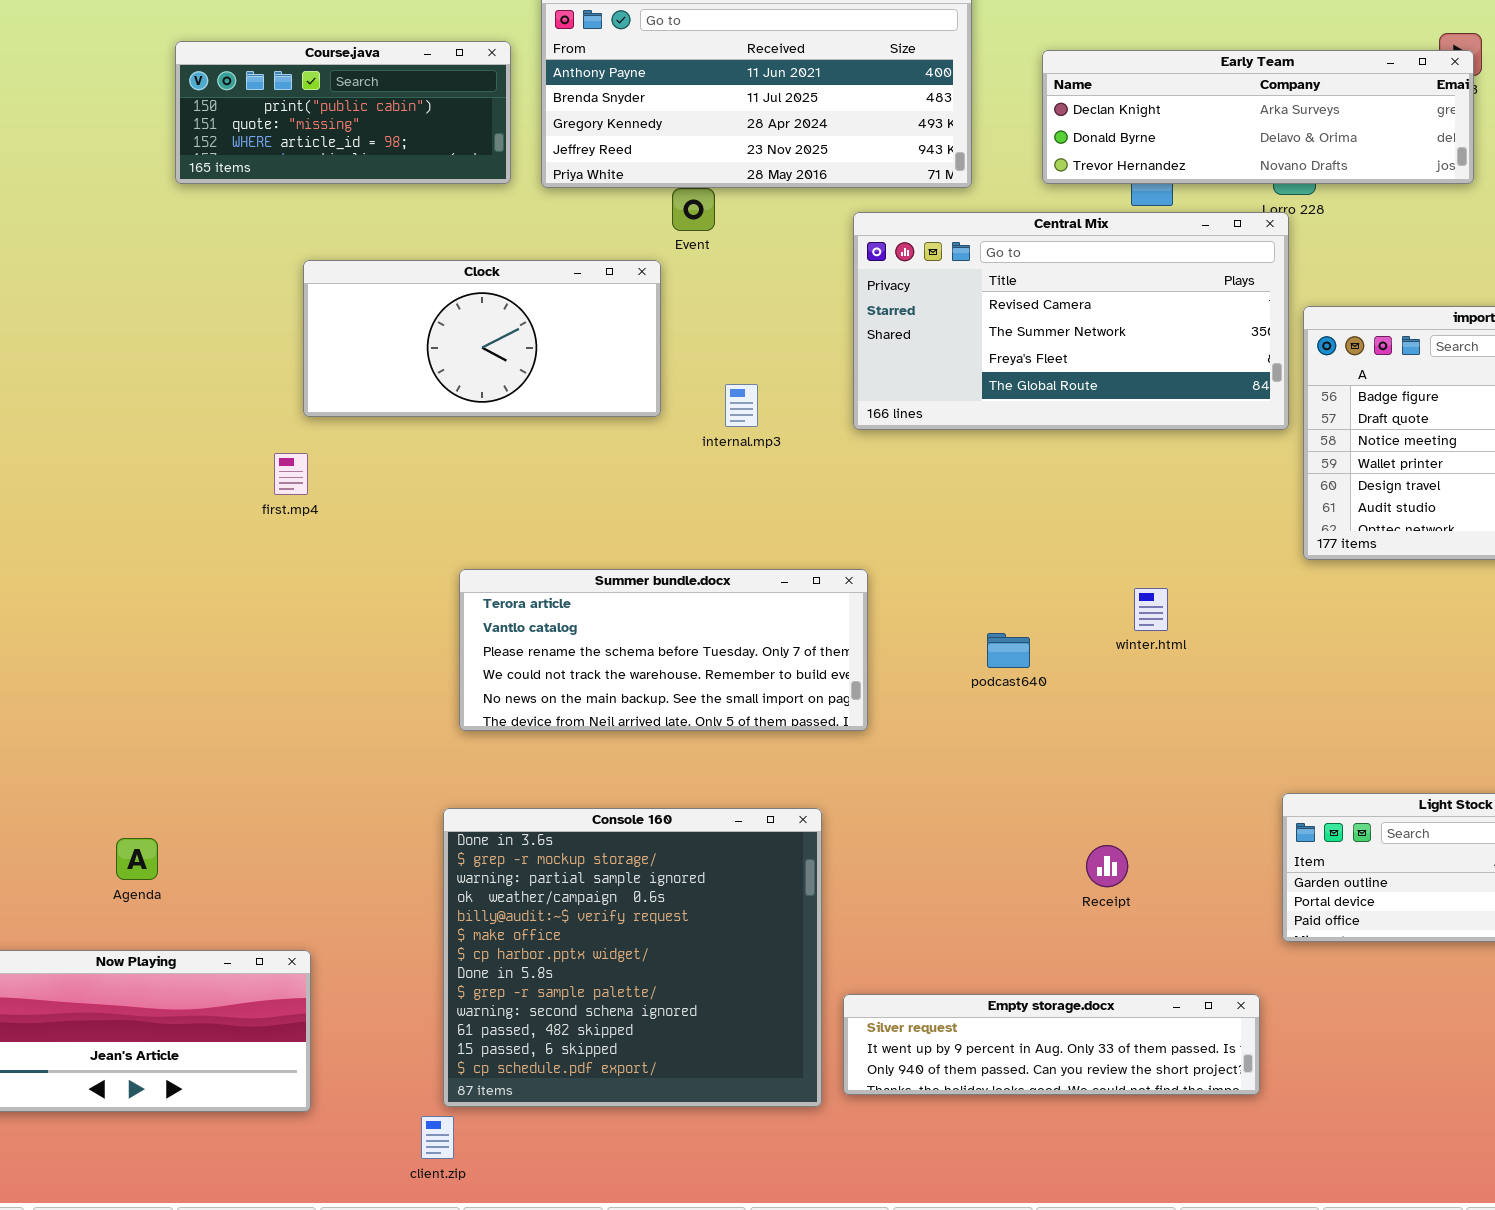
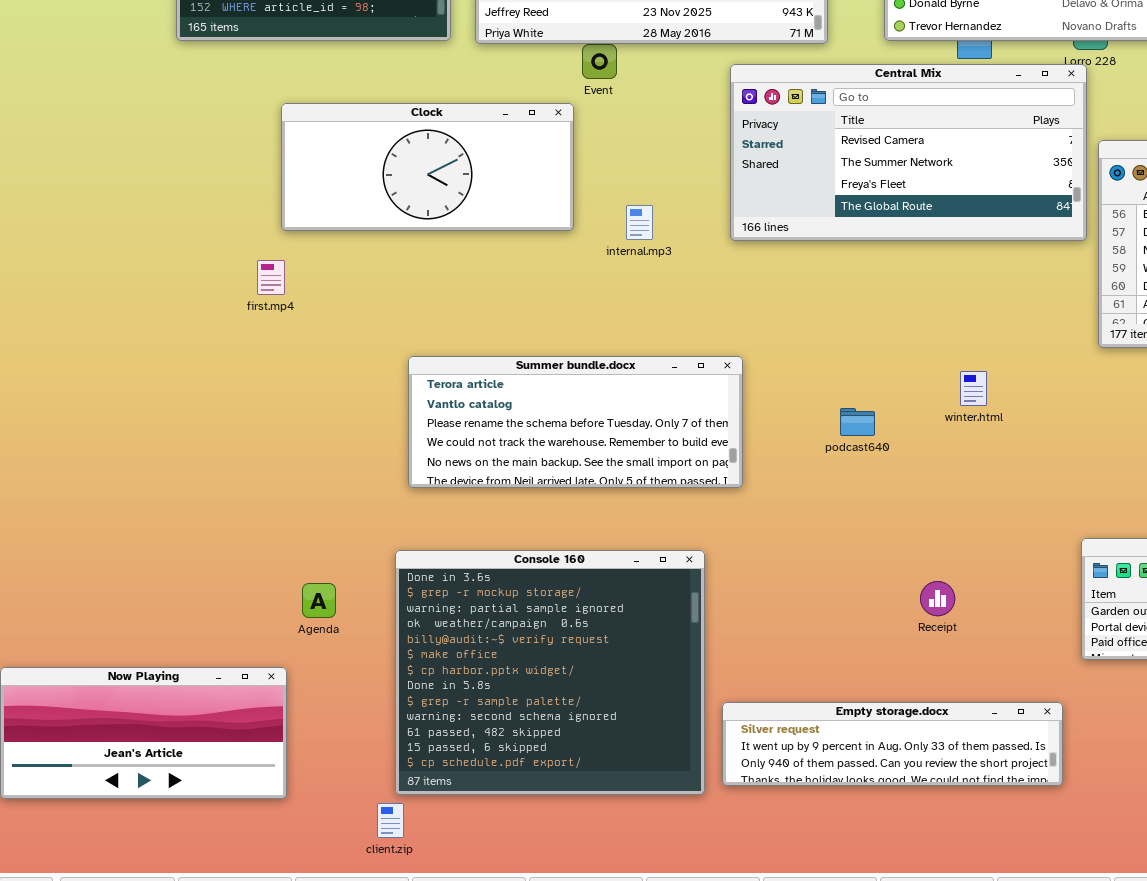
Agenda: [116,838,158,880] -> [302,583,336,618], moved

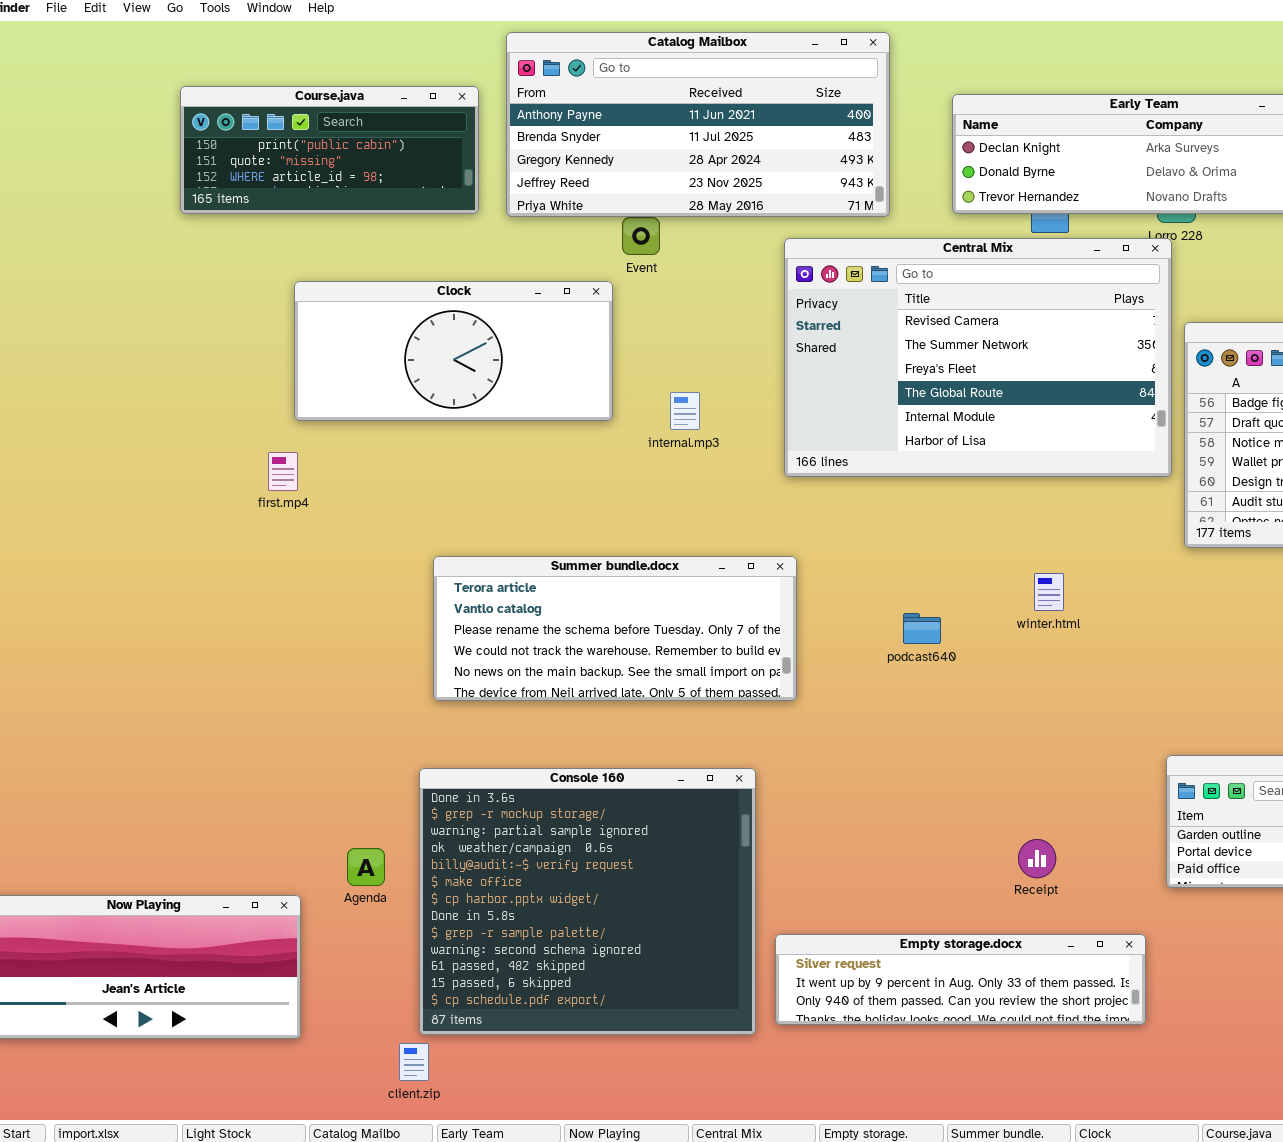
Central Mix: [730,64,1087,241] -> [784,238,1172,477], resized
Receipt: [920,581,955,616] -> [1018,839,1056,878], moved
Agenda: [302,583,336,618] -> [347,848,385,886], moved

